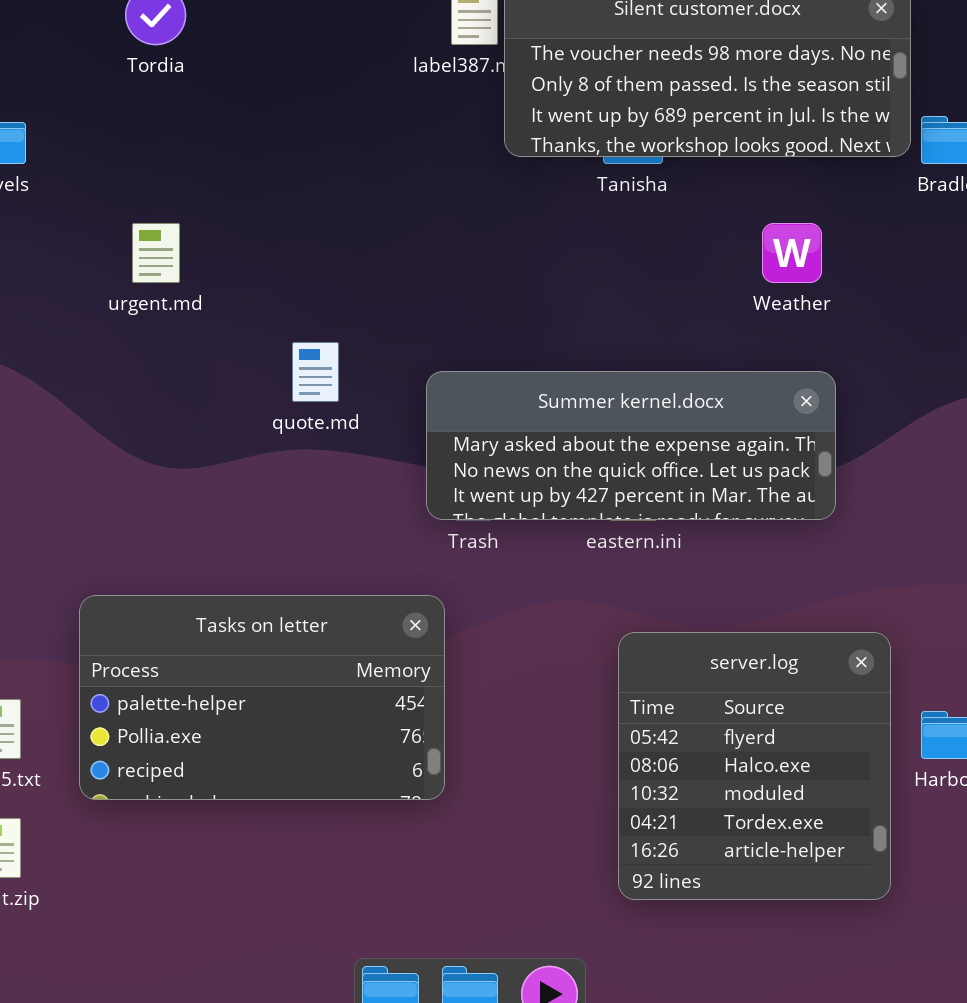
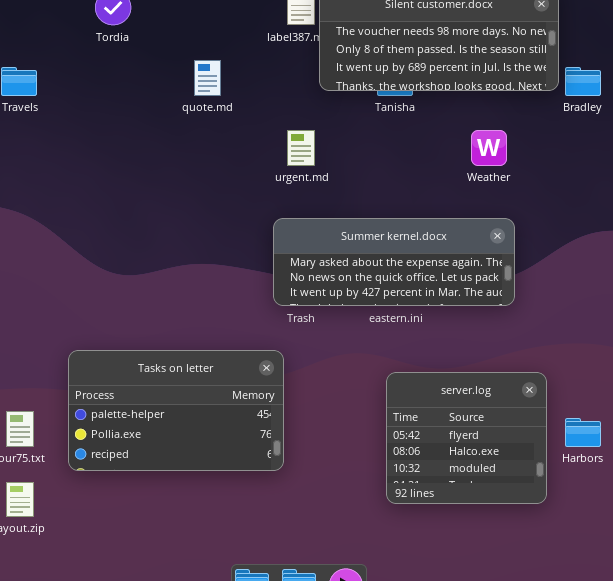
urgent.md: [132,223,180,283] -> [287,130,315,166], moved
quote.md: [292,342,339,402] -> [194,60,221,96], moved
server.log: [618,632,891,900] -> [386,372,547,504], resized

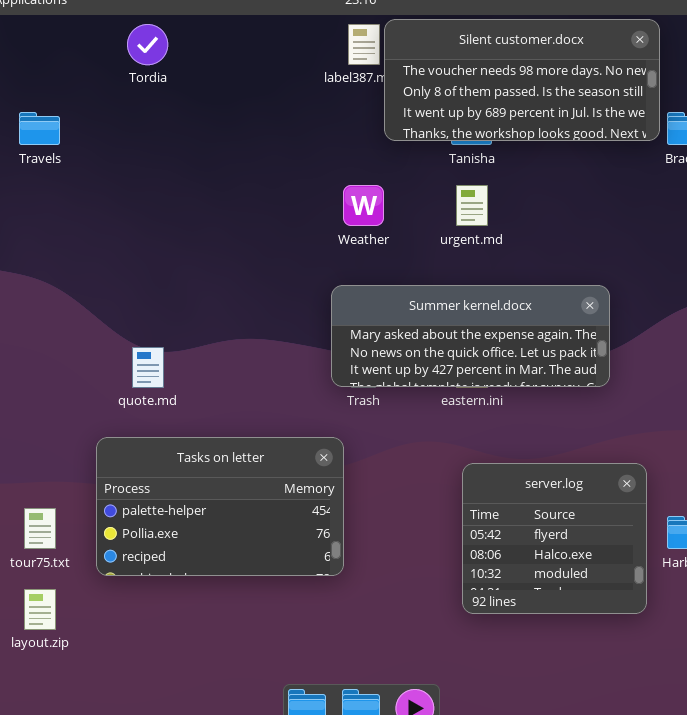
quote.md: [194,60,221,96] -> [132,347,164,388], moved
urgent.md: [287,130,315,166] -> [456,185,488,226], moved
Weather: [471,130,507,166] -> [343,185,384,226], moved

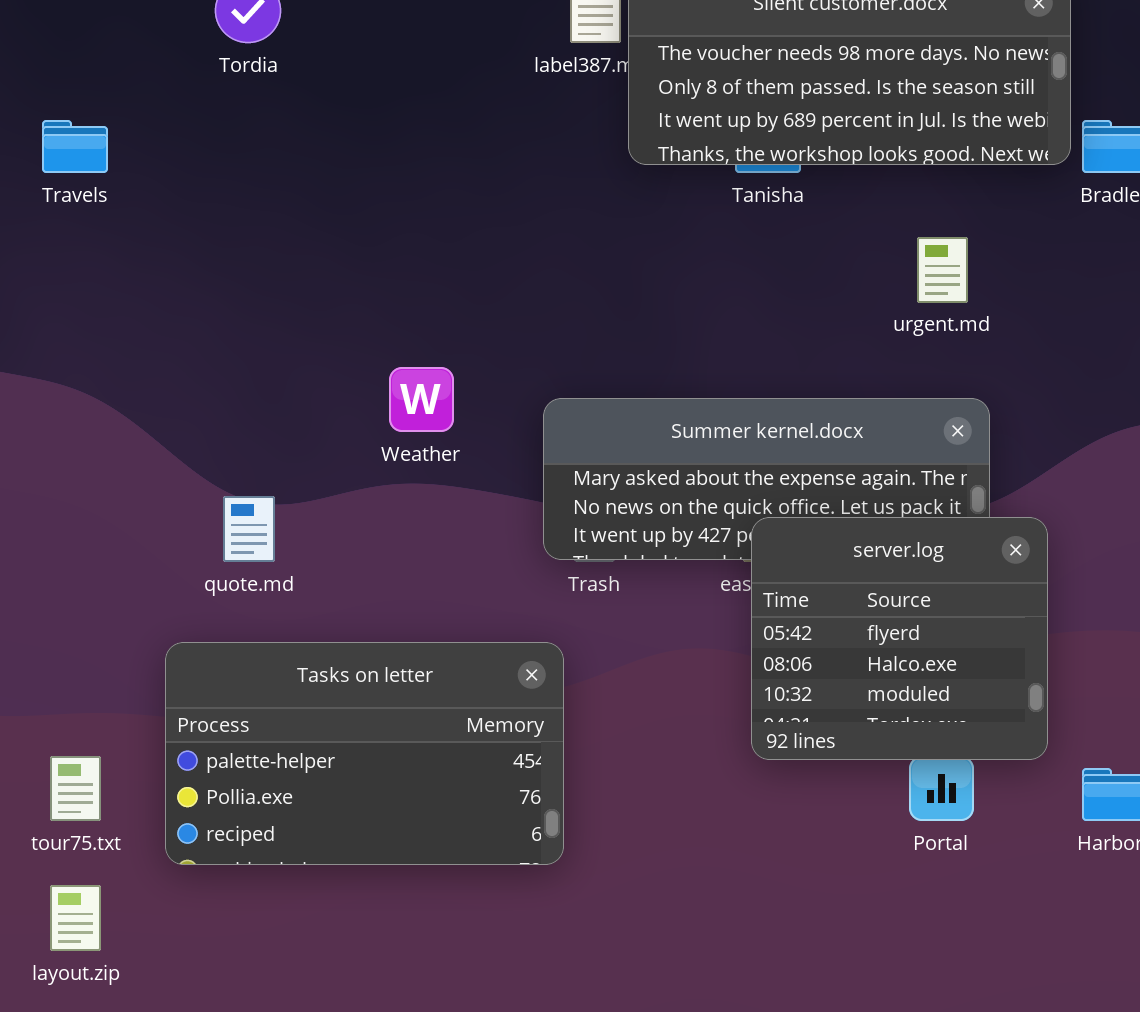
Weather: [343,185,384,226] -> [389,367,454,432], moved
urgent.md: [456,185,488,226] -> [917,237,968,303], moved
server.log: [462,463,647,614] -> [751,517,1048,760], moved

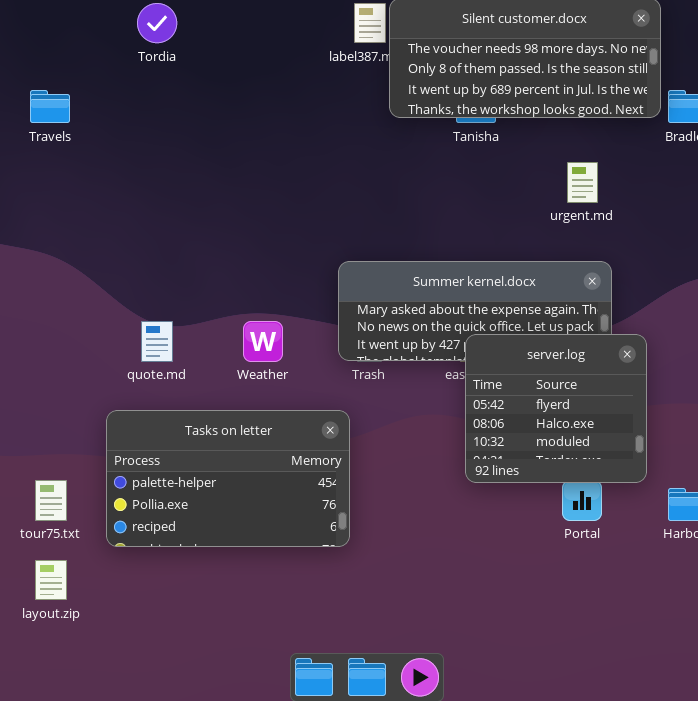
Weather: [389,367,454,432] -> [243,321,283,362], moved

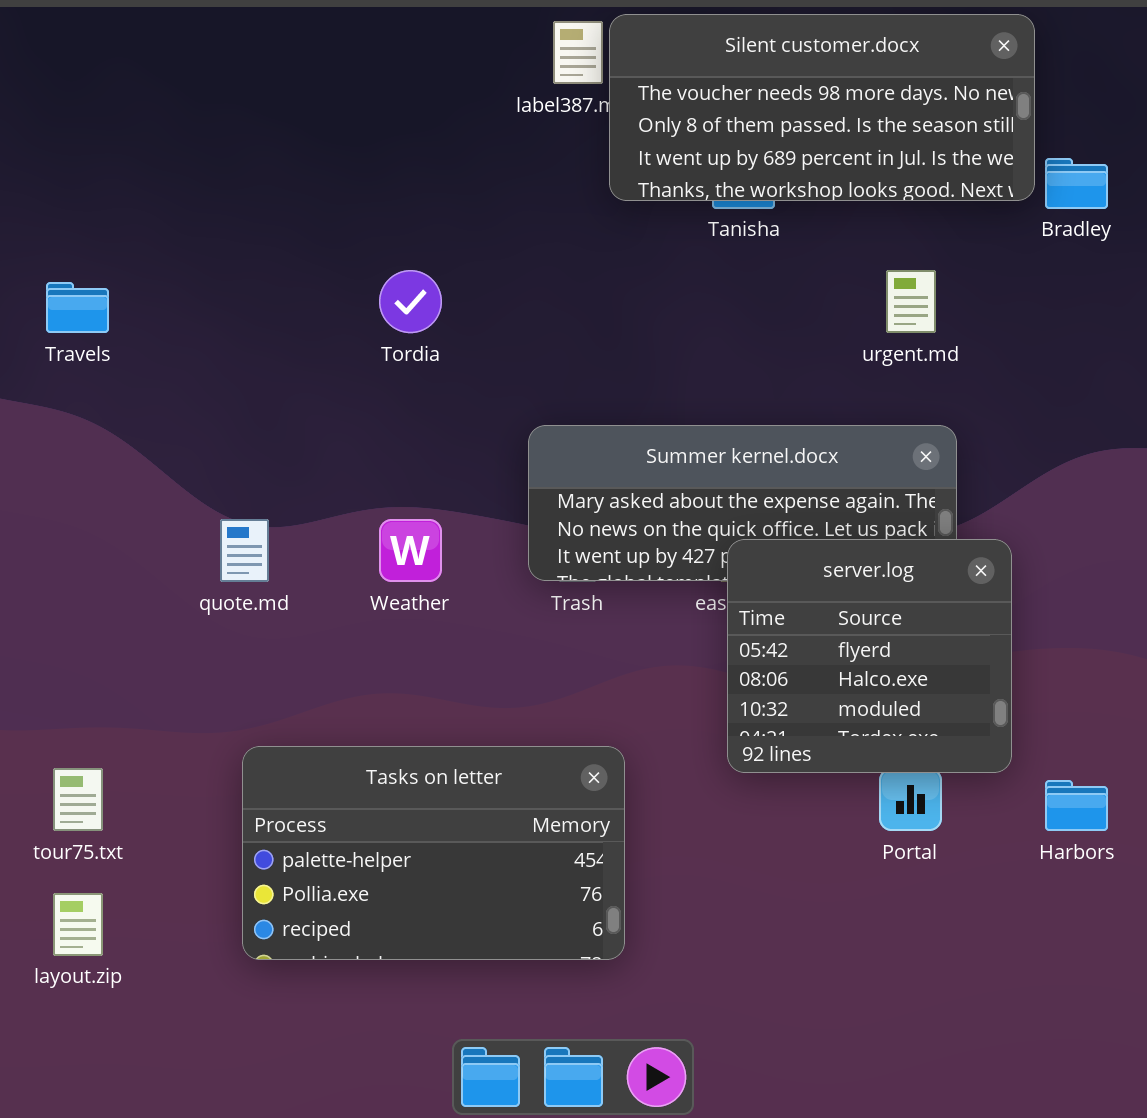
Tordia: [137,3,177,43] -> [379,270,442,333], moved
Travels: [30,90,70,123] -> [46,282,109,333], moved
Tasks on letter: [106,410,350,547] -> [242,746,625,960], moved

